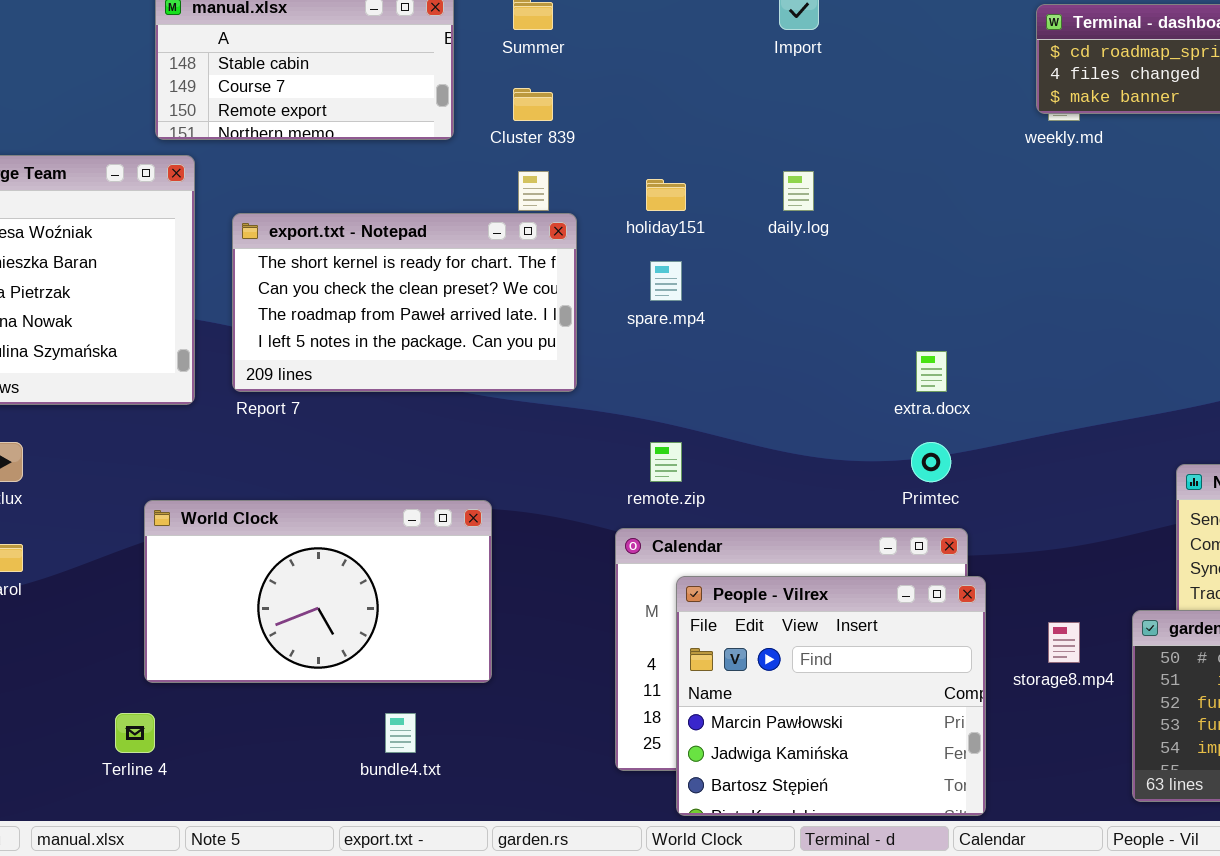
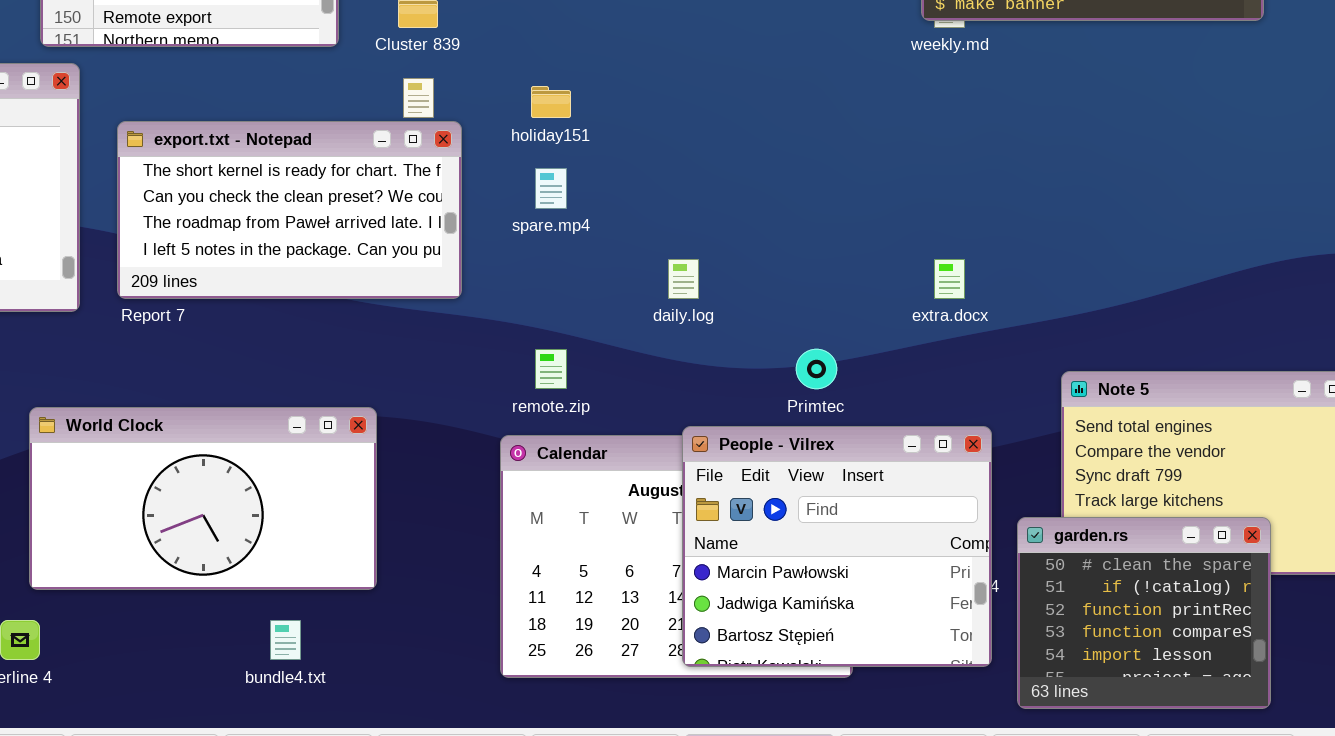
daily.log: [783,171,814,211] -> [668,259,699,299], moved
extra.docx: [916,351,947,392] -> [934,259,965,299], moved
People - Vilrex: [676,576,986,816] -> [682,426,992,667], moved

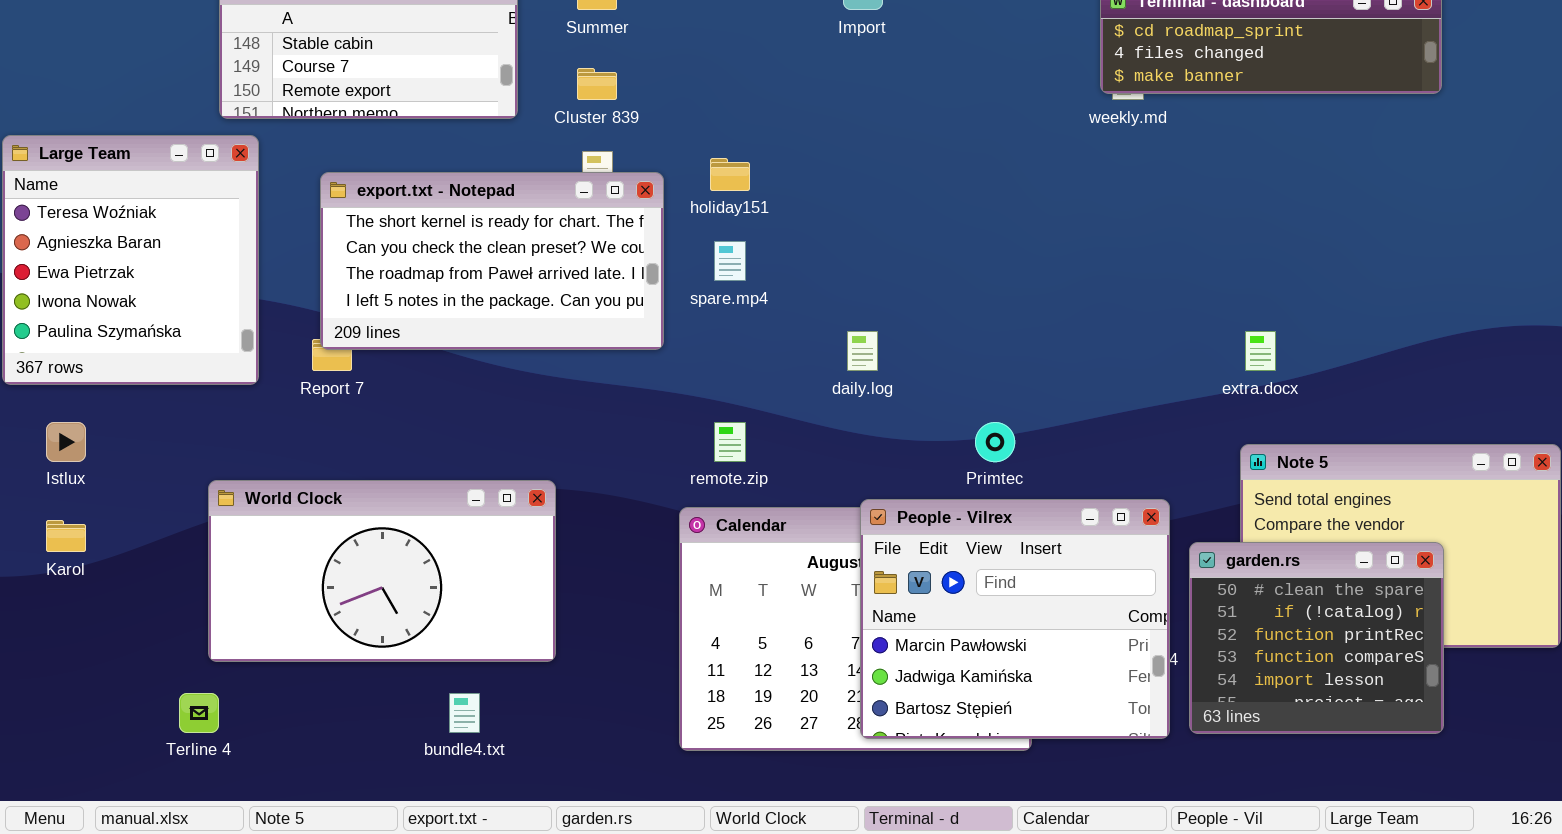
export.txt - Notepad: [117,121,462,299] -> [320,172,664,350], moved
extra.docx: [934,259,965,299] -> [1245,331,1276,371], moved
garden.rs: [1017,517,1271,709] -> [1189,542,1444,734], moved

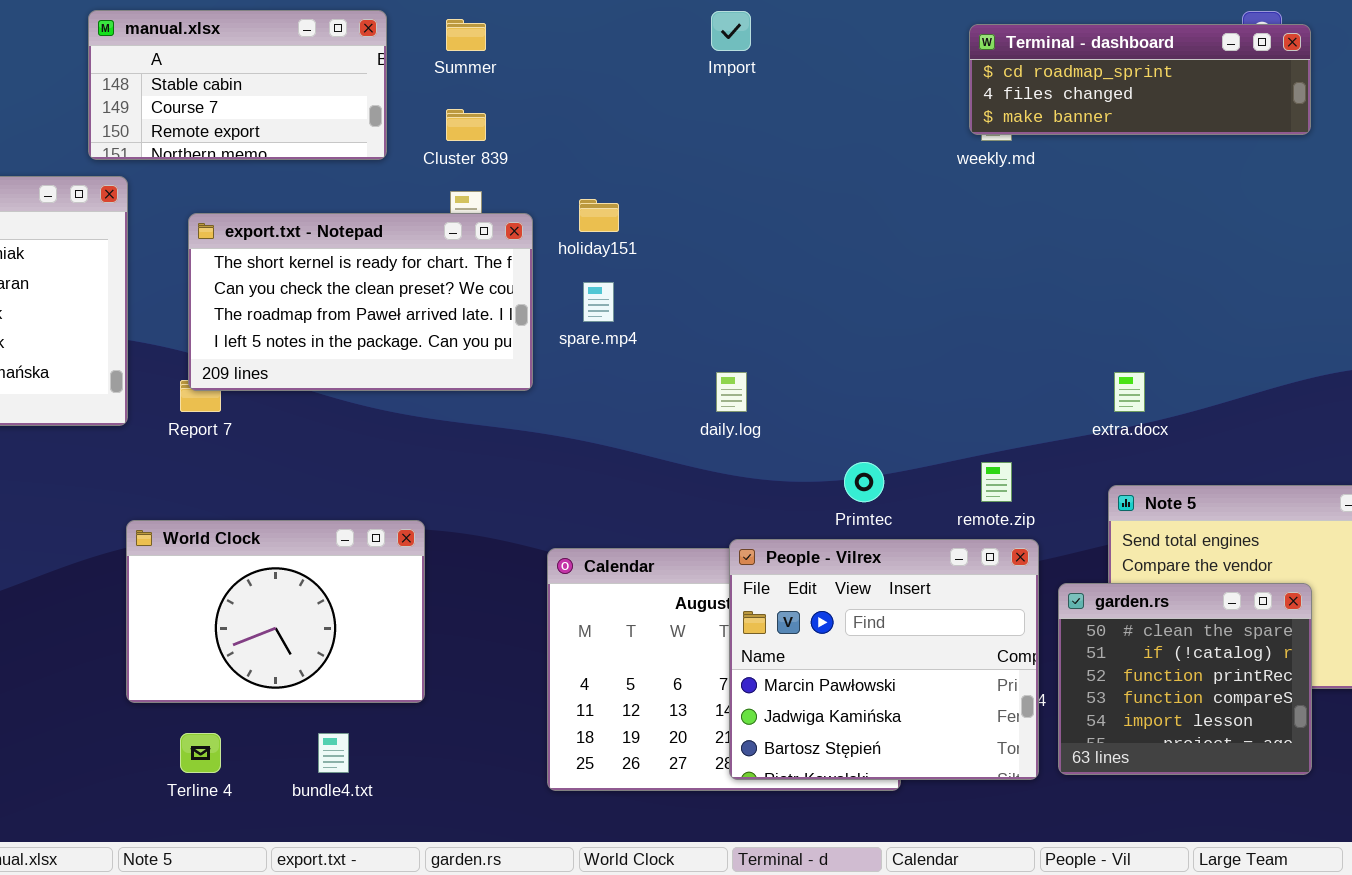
remote.zip: [714,422,746,462] -> [981,462,1012,502], moved
World Clock: [208,480,556,662] -> [126,520,425,703], resized
Terline 4: [179,693,219,733] -> [180,733,221,773], moved

